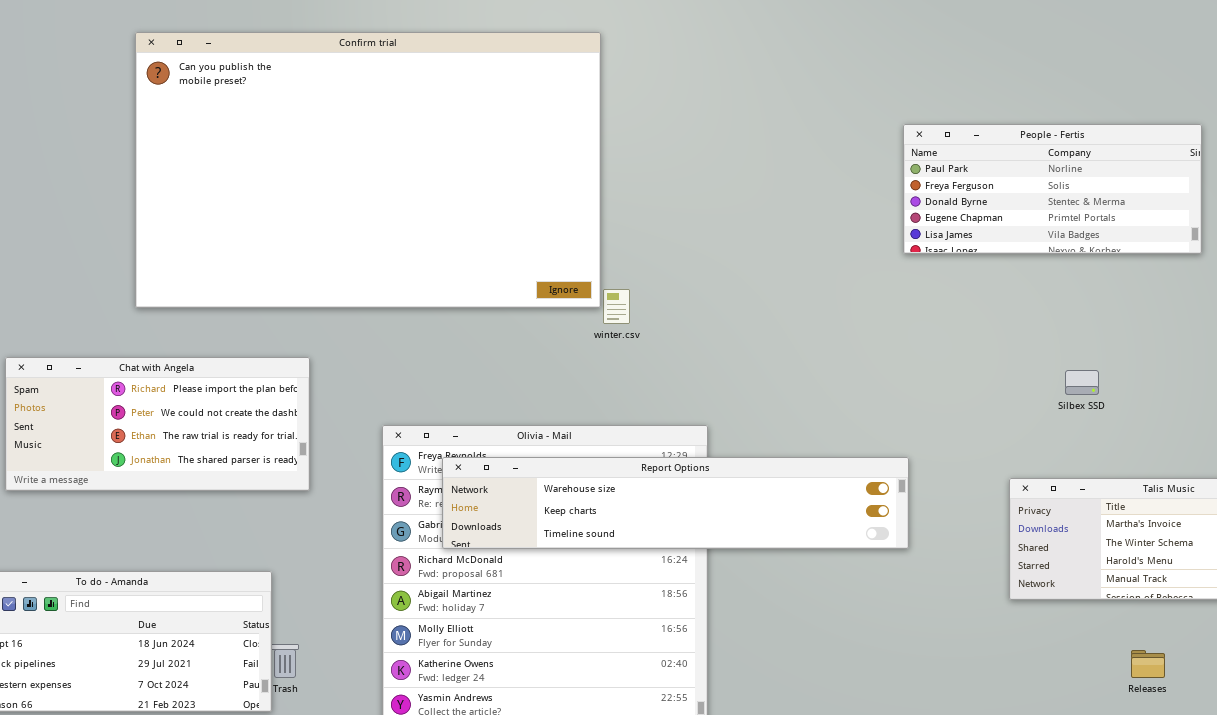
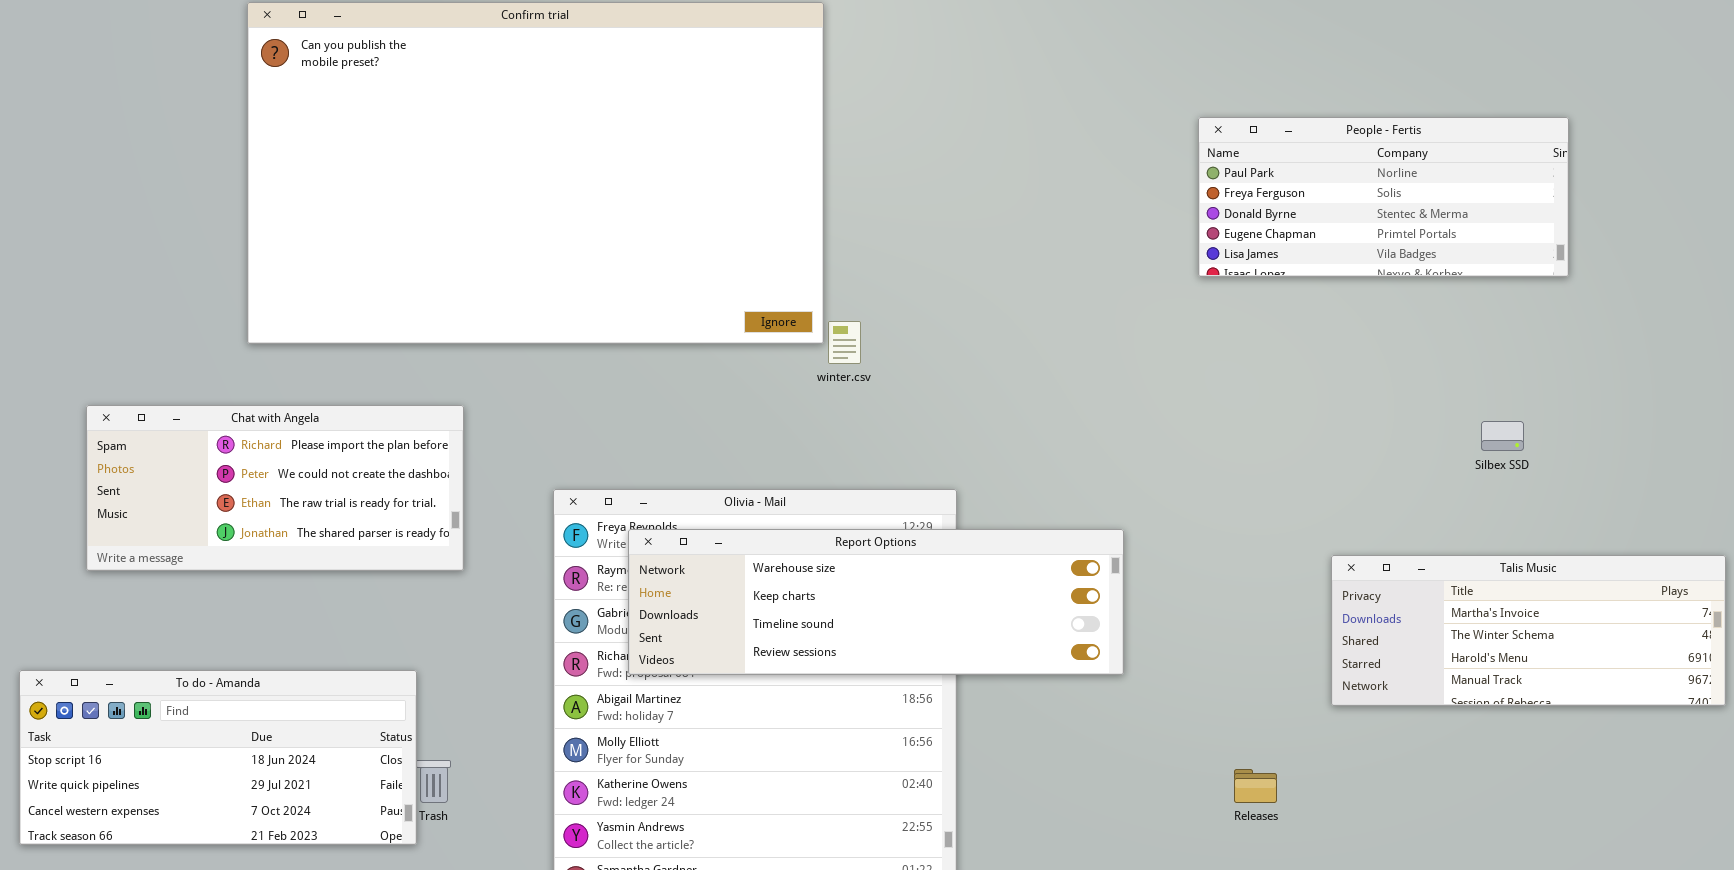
Silbex SSD: [1065,370,1099,395] -> [1481,421,1524,451], moved
Report Options: [442,457,909,549] -> [628,529,1124,675], resized
Releases: [1131,650,1165,678] -> [1234,769,1277,803], moved

